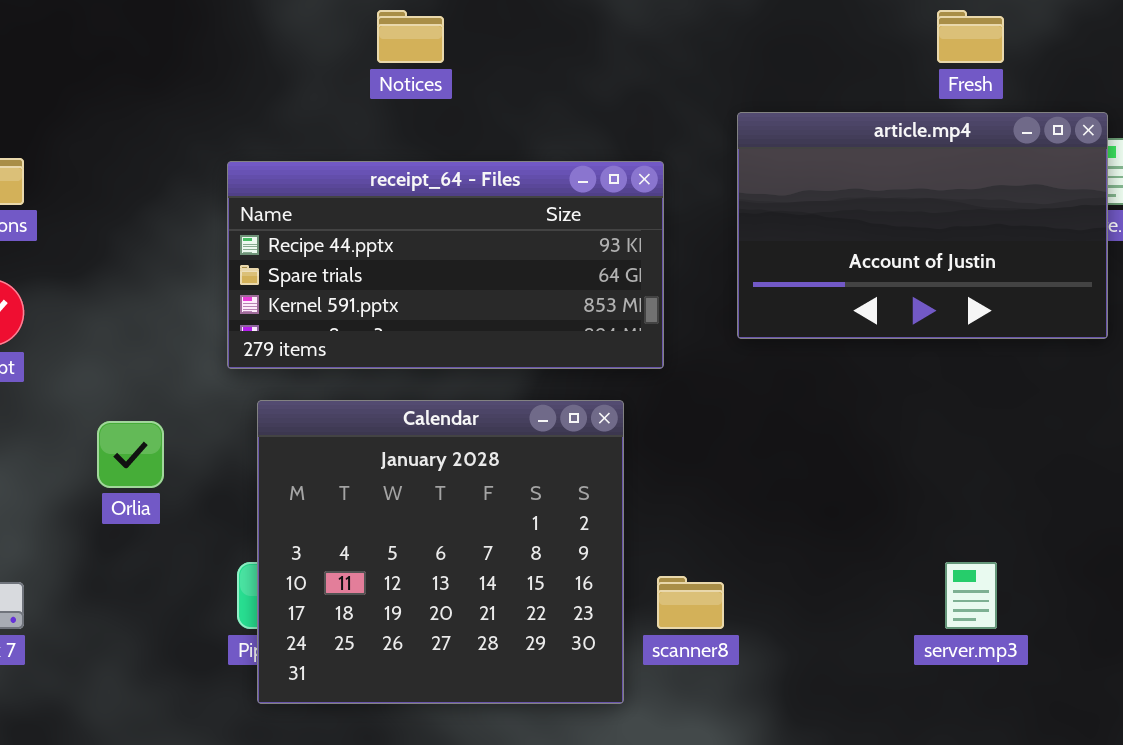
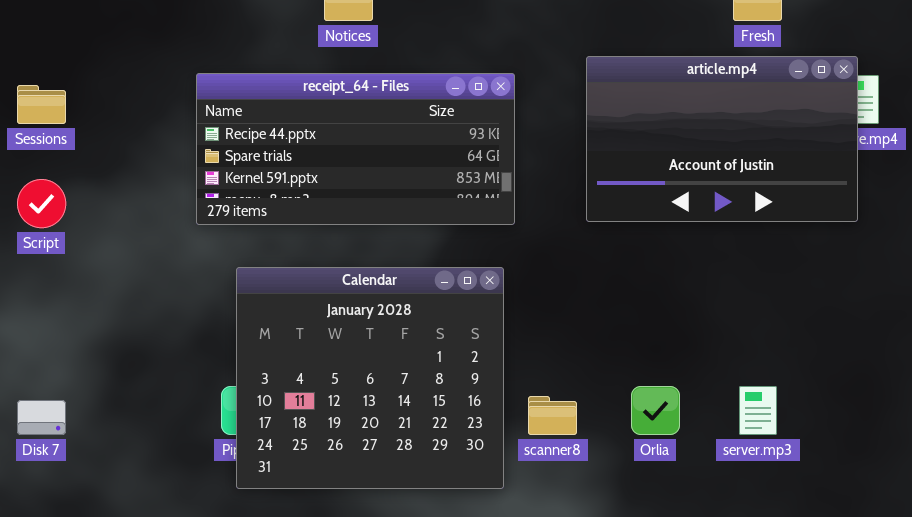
receipt_64 - Files: [227,161,664,369] -> [196,73,515,225], moved
Orlia: [97,421,164,488] -> [631,386,680,435], moved

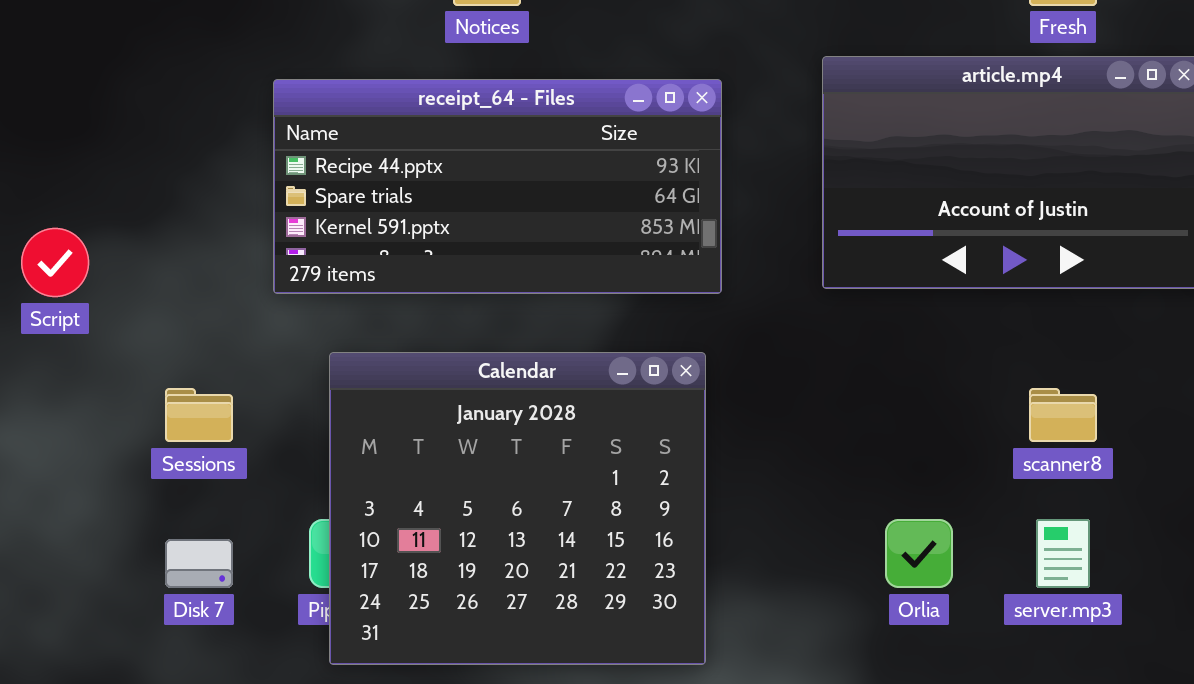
Sessions: [17,85,66,124] -> [165,388,233,442], moved
scanner8: [528,396,577,435] -> [1029,388,1097,442], moved
Disk 7: [17,400,66,435] -> [165,539,233,588], moved

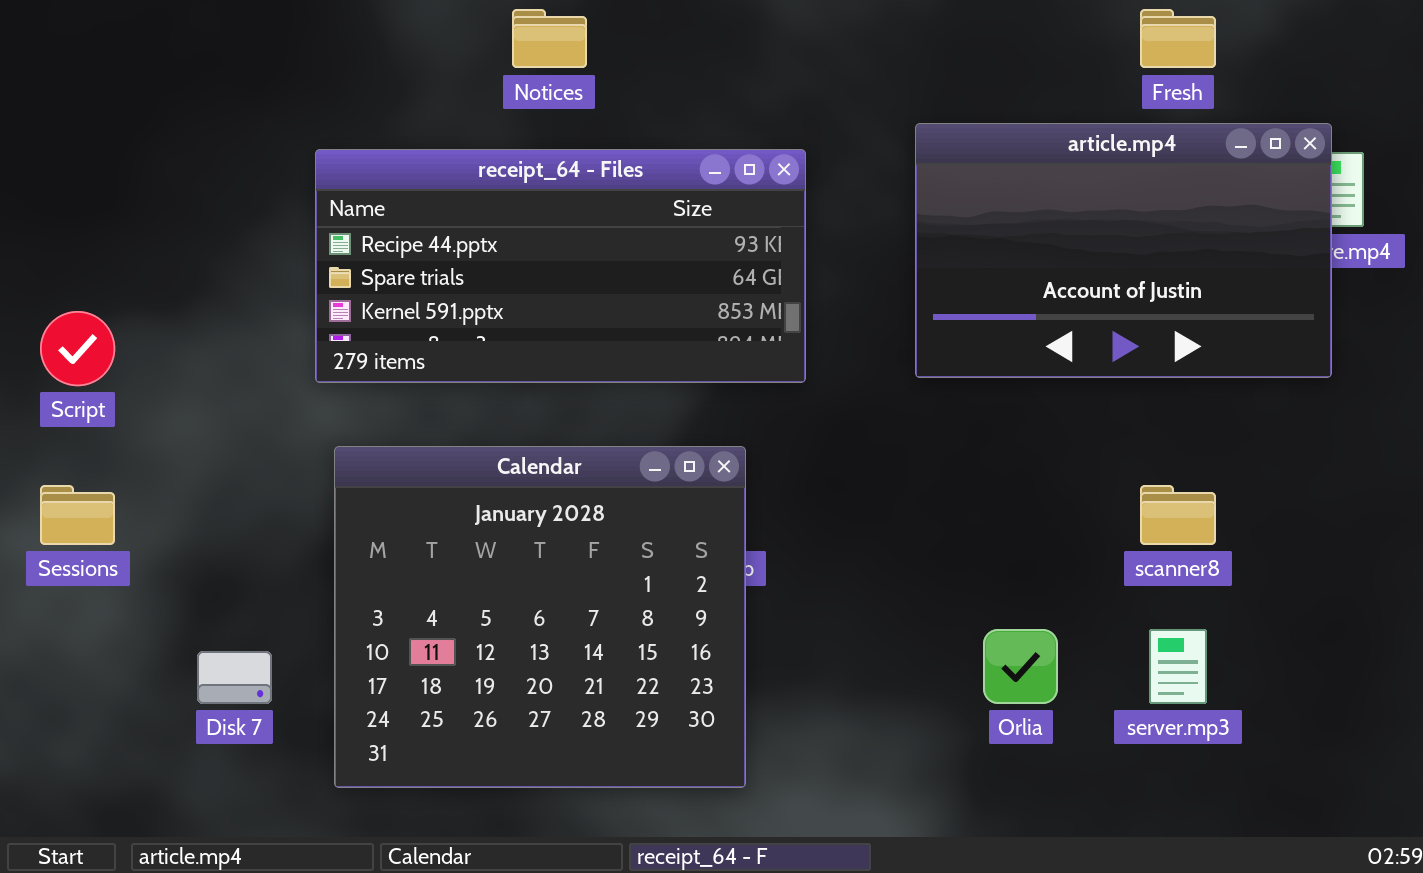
Calendar: [329,352,706,665] -> [334,446,746,788], moved
Sessions: [165,388,233,442] -> [40,485,115,545], moved

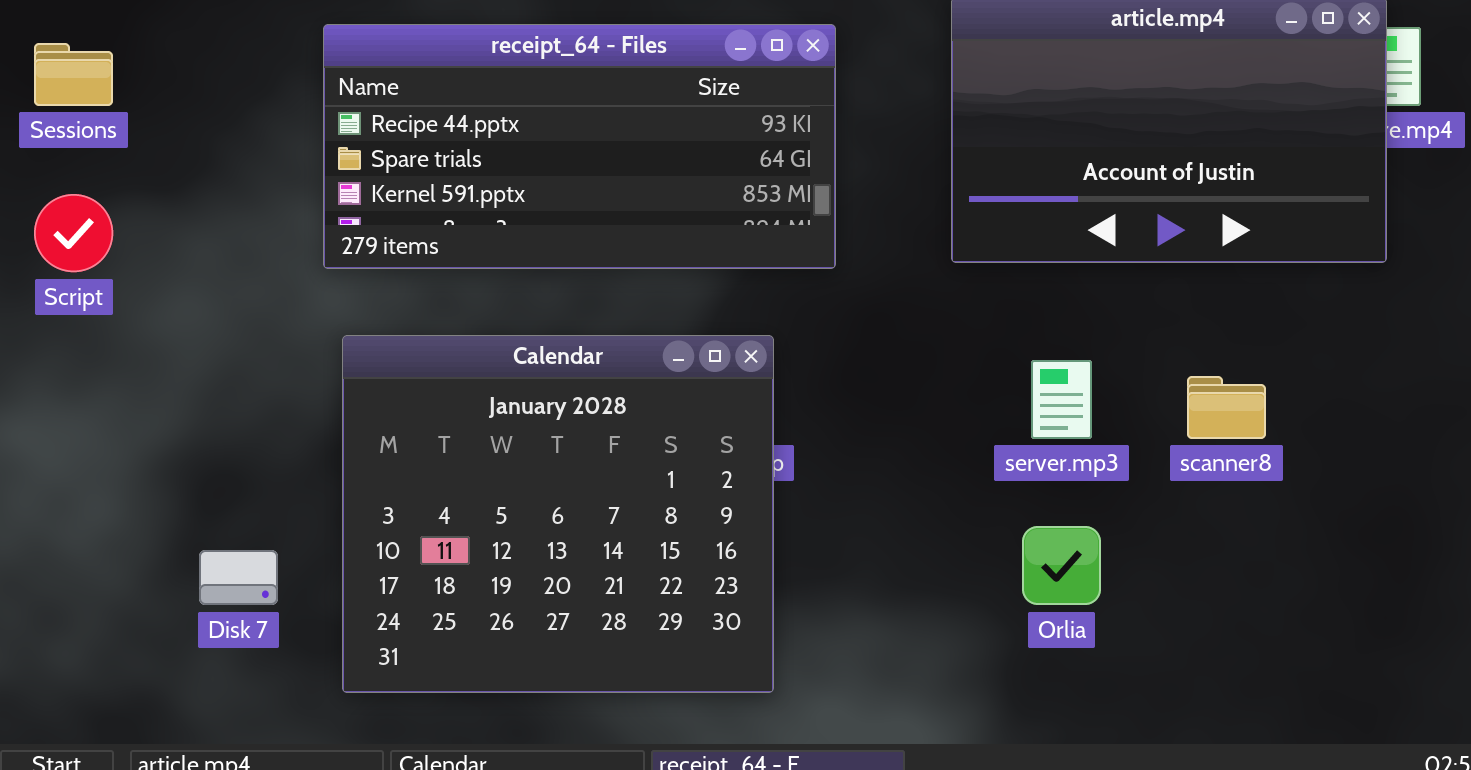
Sessions: [40,485,115,545] -> [34,43,113,106], moved
server.mp3: [1149,629,1207,704] -> [1031,360,1092,439], moved

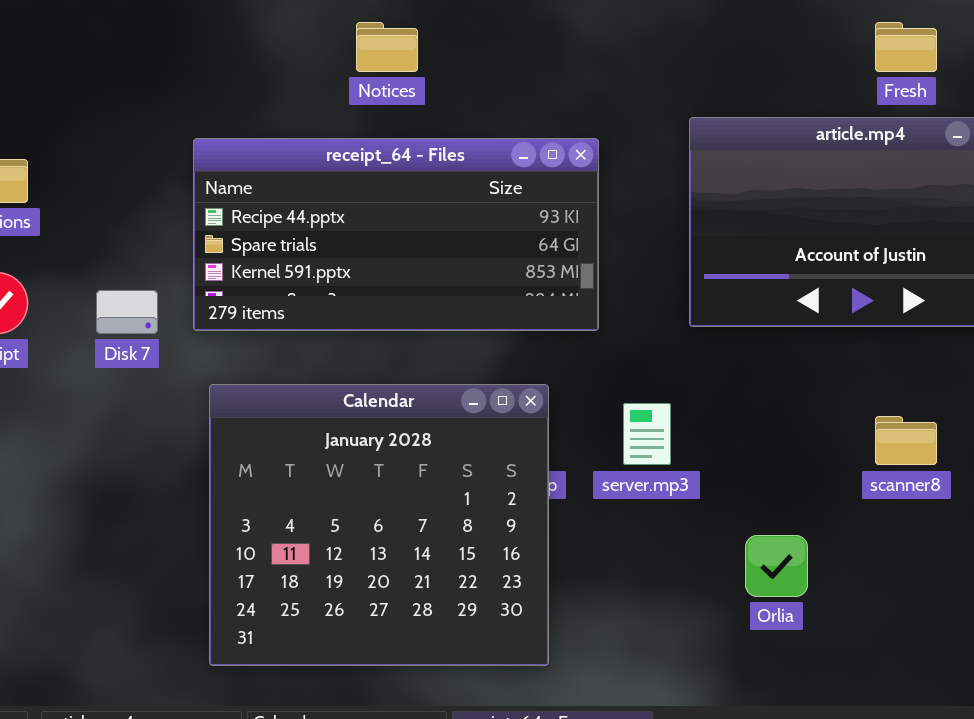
server.mp3: [1031,360,1092,439] -> [623,403,671,465], moved
Disk 7: [199,550,278,605] -> [96,290,158,334], moved

